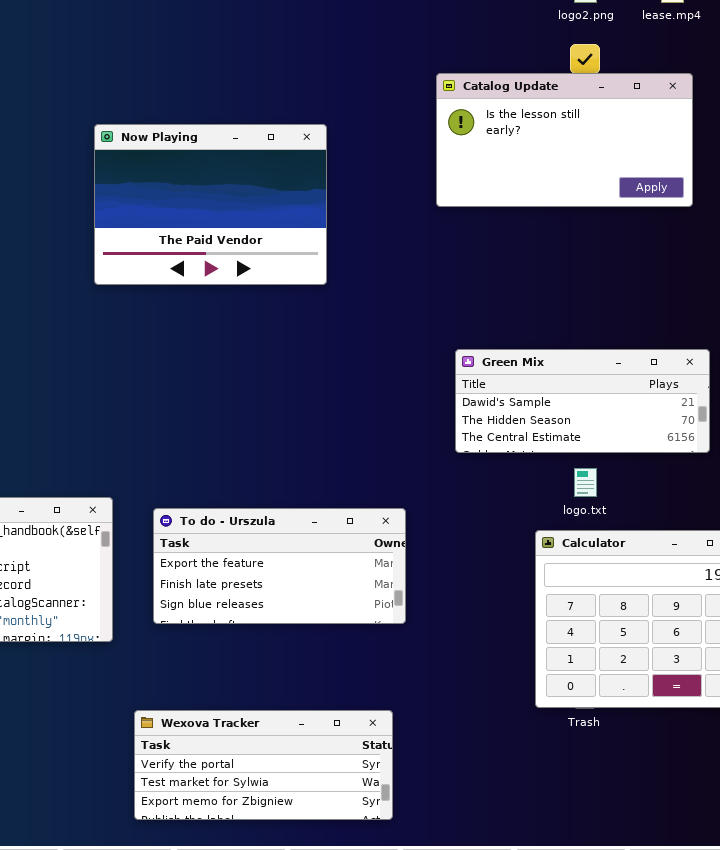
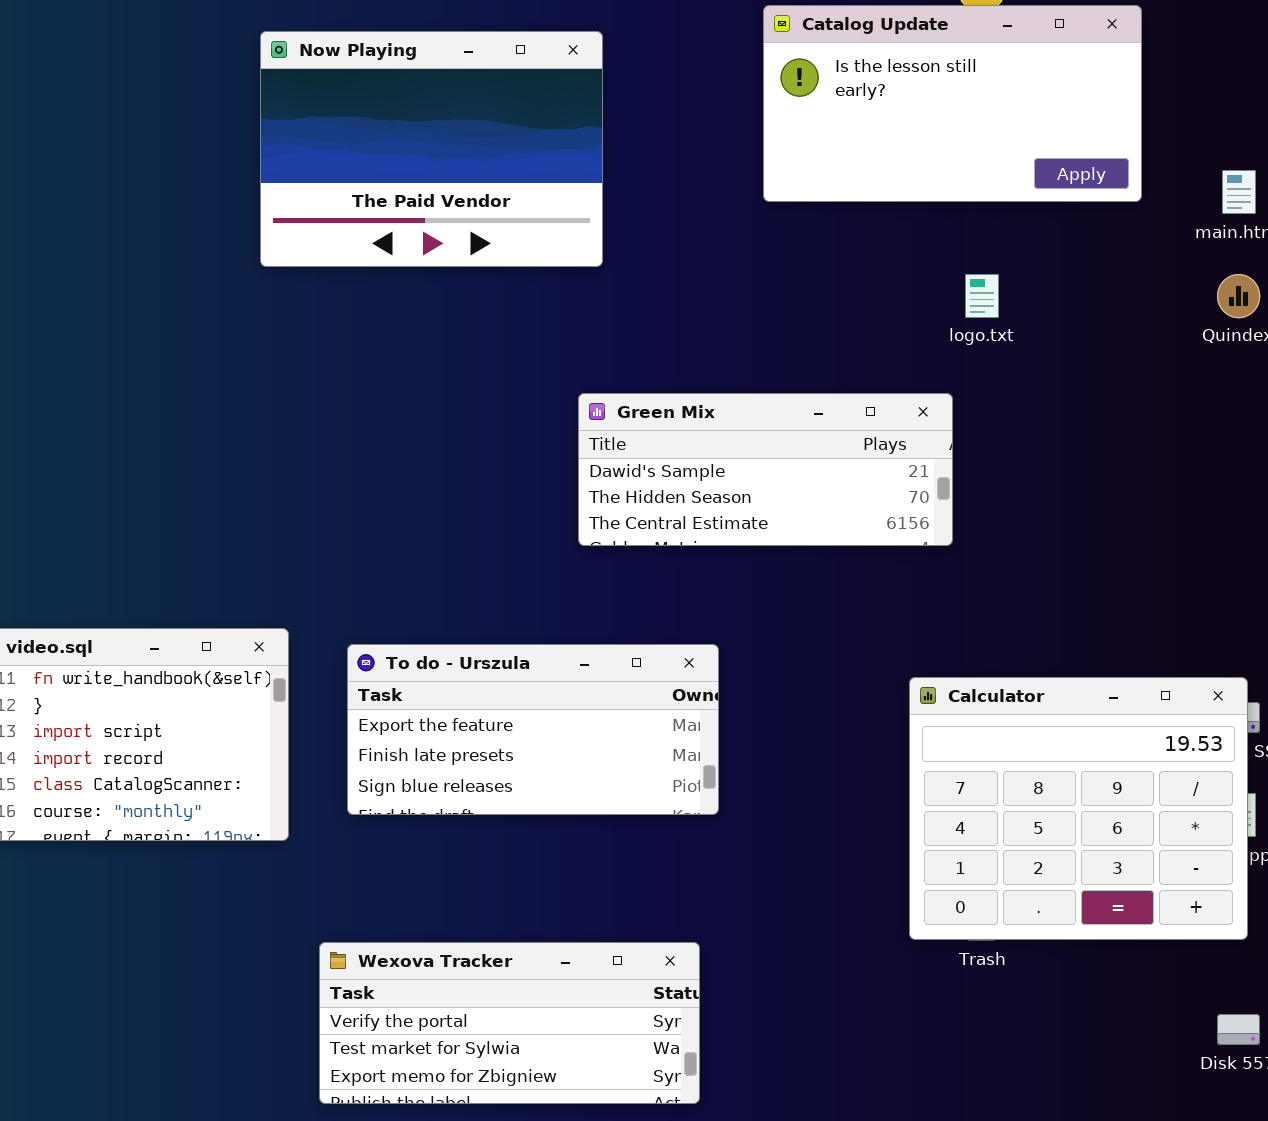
Now Playing: [94,124,327,285] -> [260,31,603,267], moved
Green Mix: [455,349,710,453] -> [578,393,953,546], moved
logo.txt: [574,468,597,497] -> [965,274,999,318], moved

